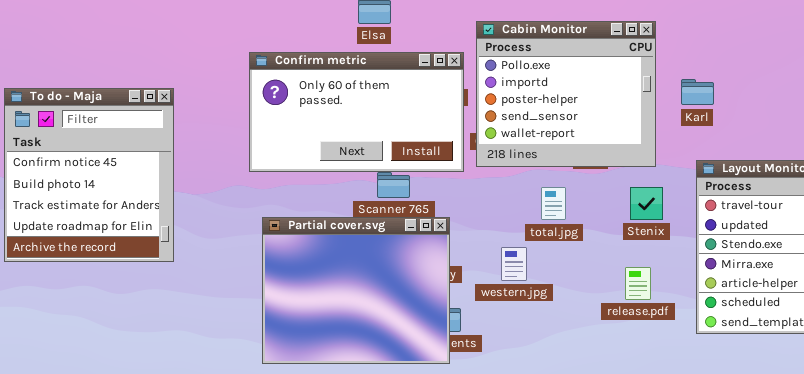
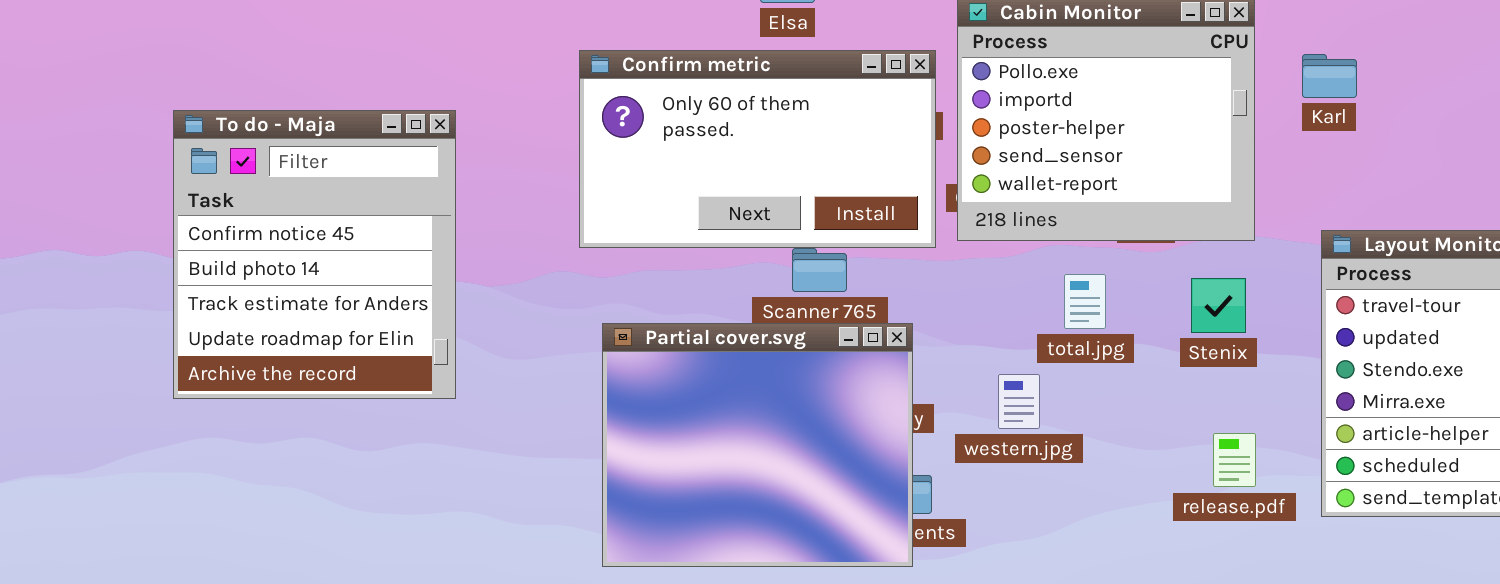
Karl: [681,79,714,105] -> [1302,54,1357,98], moved
Stenix: [630,187,663,220] -> [1191,278,1246,333], moved
release.pdf: [625,267,651,300] -> [1213,433,1256,487], moved

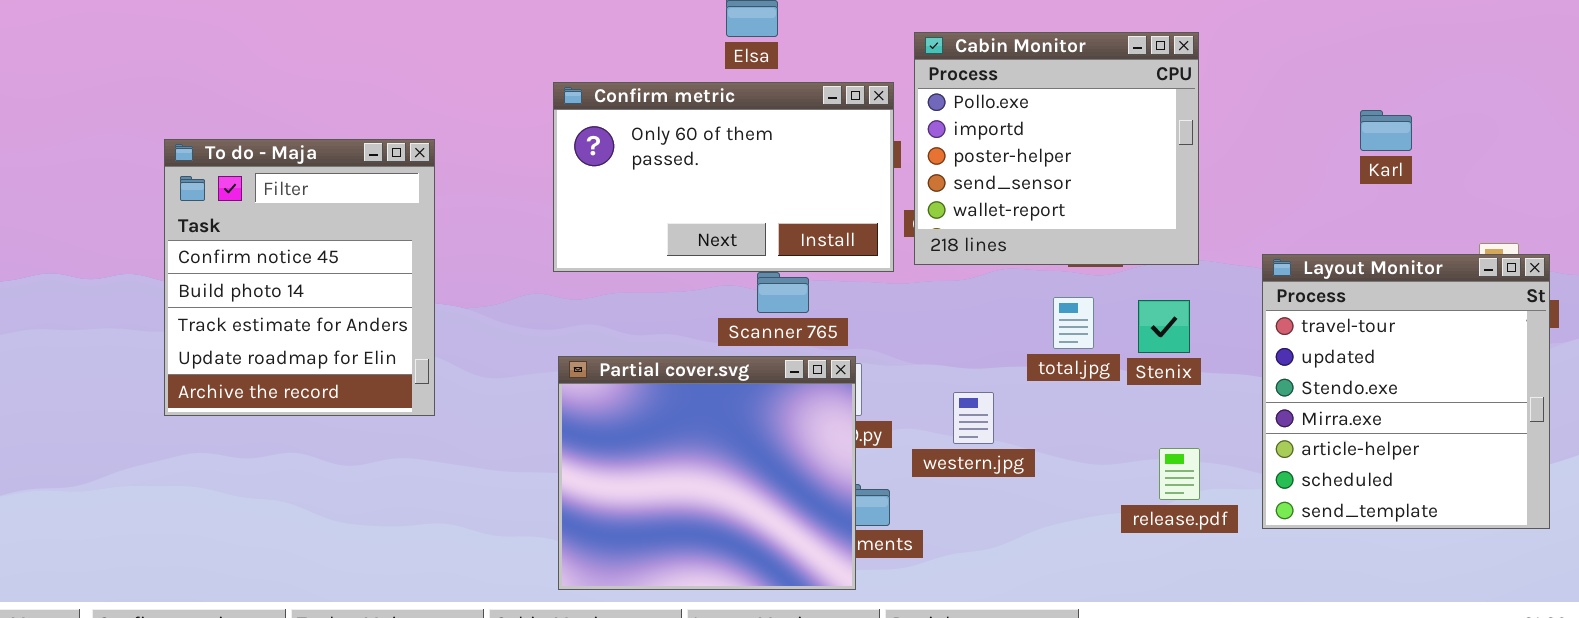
Karl: [1302,54,1357,98] -> [1360,110,1412,151], moved
total.jpg: [1064,274,1106,329] -> [1053,297,1094,349], moved
Partial cover.svg: [602,323,913,567] -> [558,356,856,590], moved

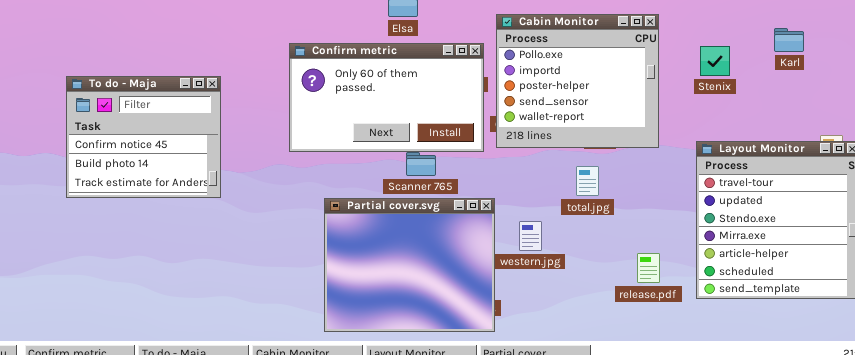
Karl: [1360,110,1412,151] -> [774,28,804,52], moved
To do - Maja: [164,139,435,416] -> [66,76,221,198], resized
Stenix: [1138,300,1190,353] -> [700,46,730,76], moved
Partial cover.svg: [558,356,856,590] -> [324,198,495,332], moved

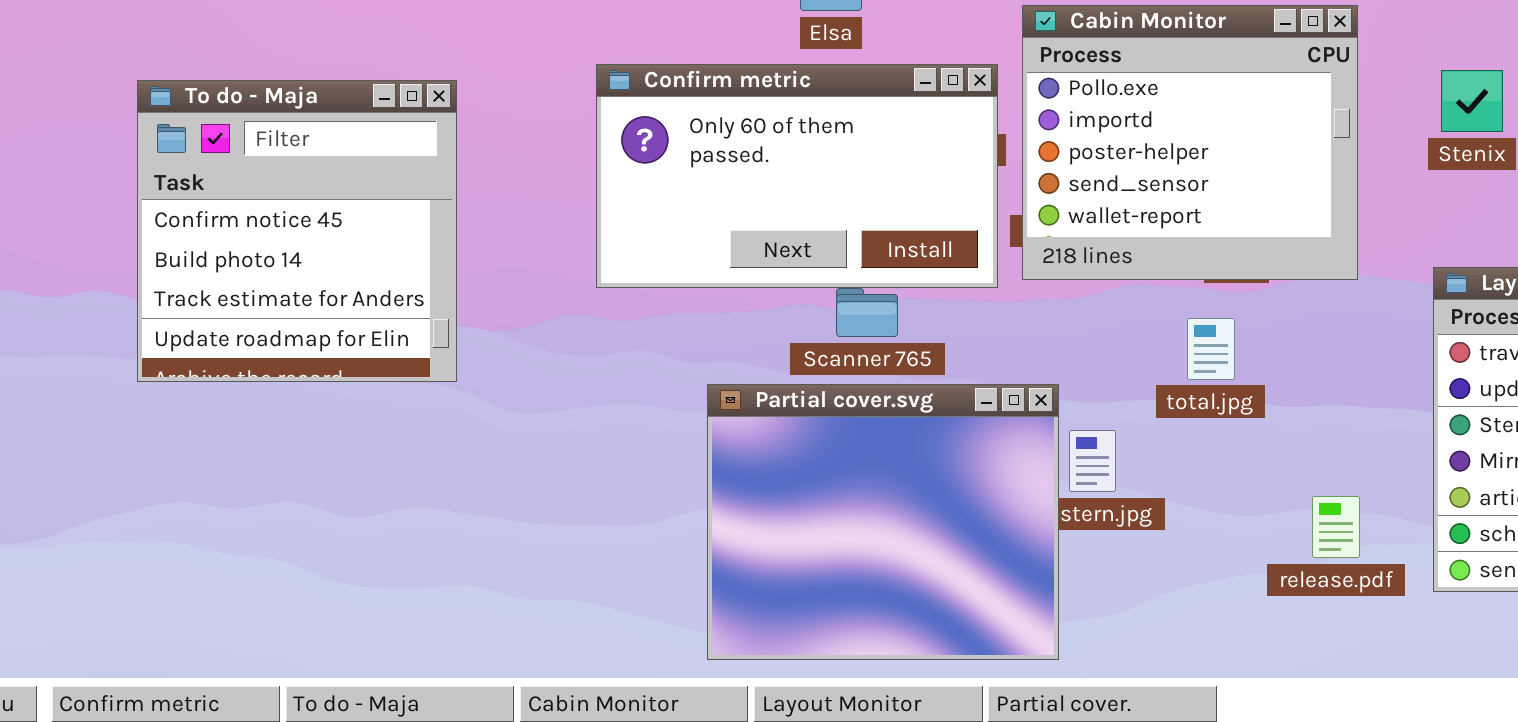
To do - Maja: [66,76,221,198] -> [137,80,457,382], resized
Partial cover.svg: [324,198,495,332] -> [707,384,1059,660], moved

